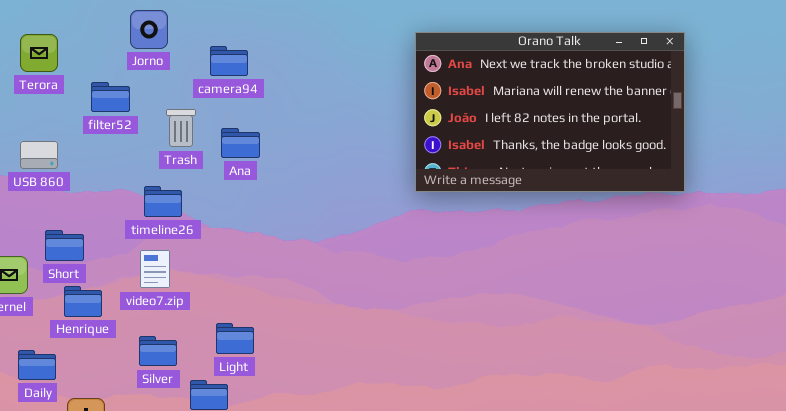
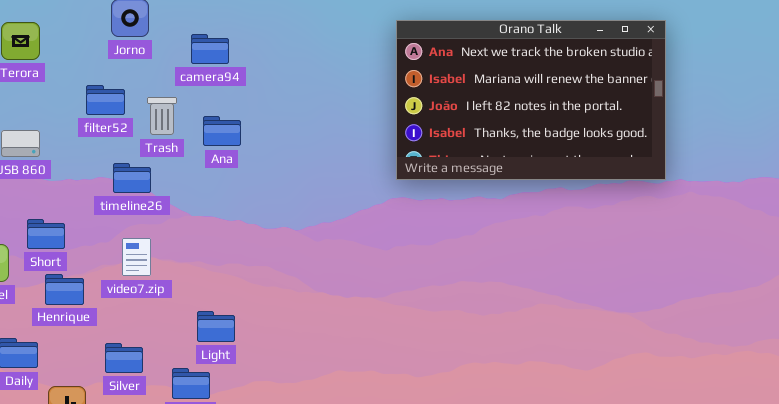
filter52: [91,82,130,112] -> [86,85,125,115], moved
timeline26: [144,186,182,217] -> [113,163,151,193], moved
Silver: [139,336,177,366] -> [105,343,143,373], moved

